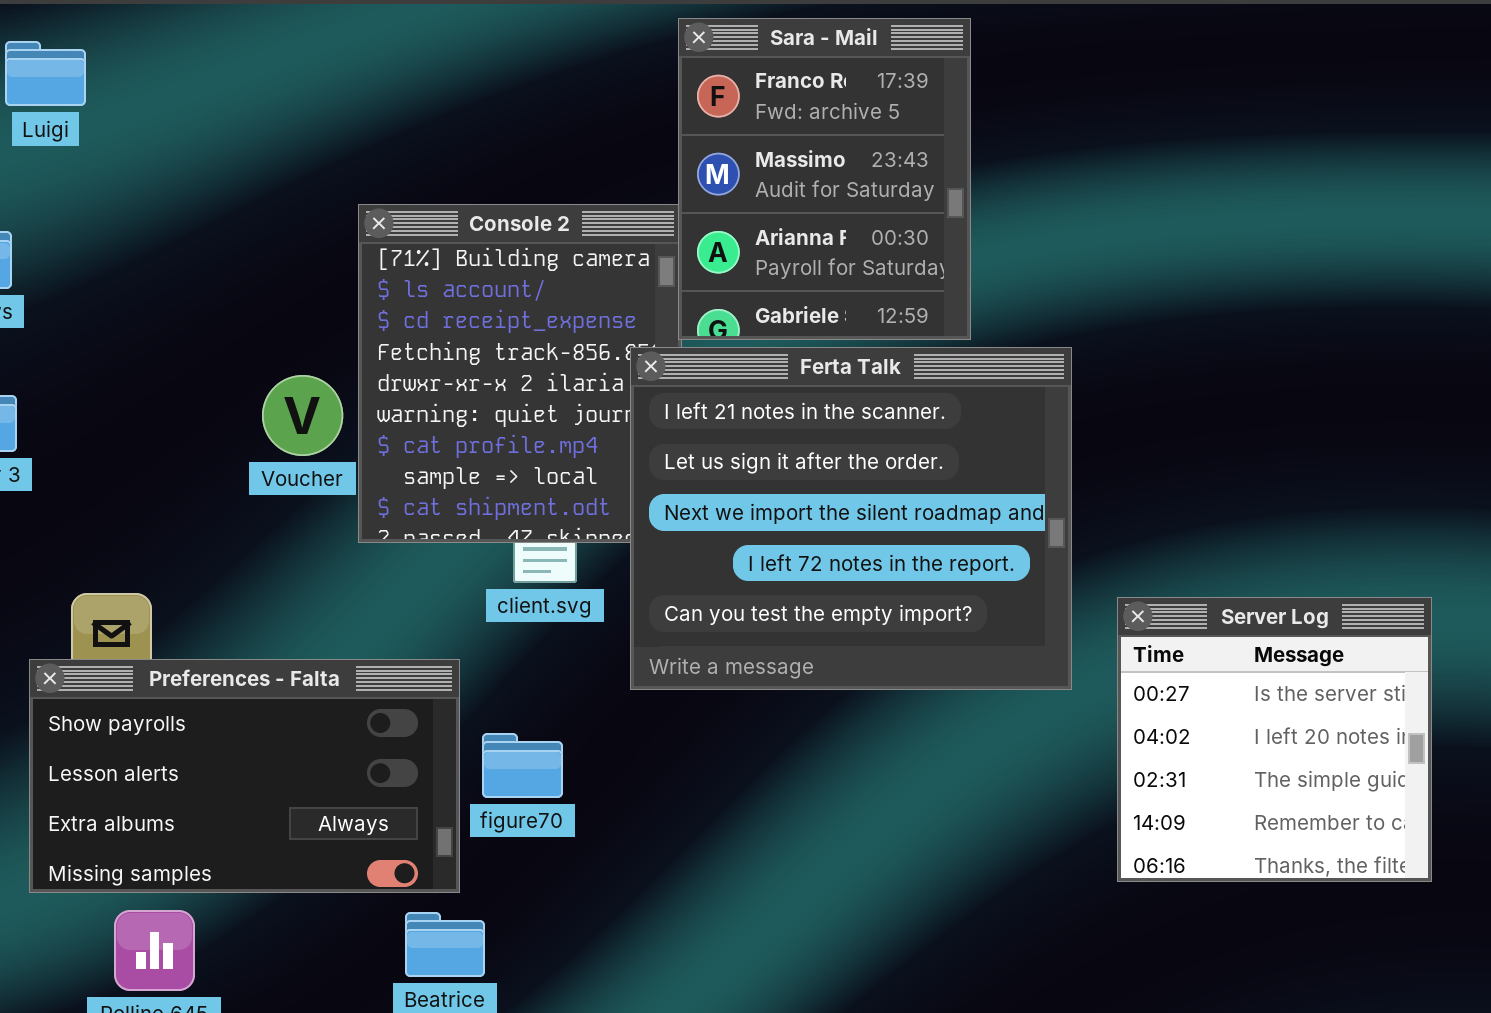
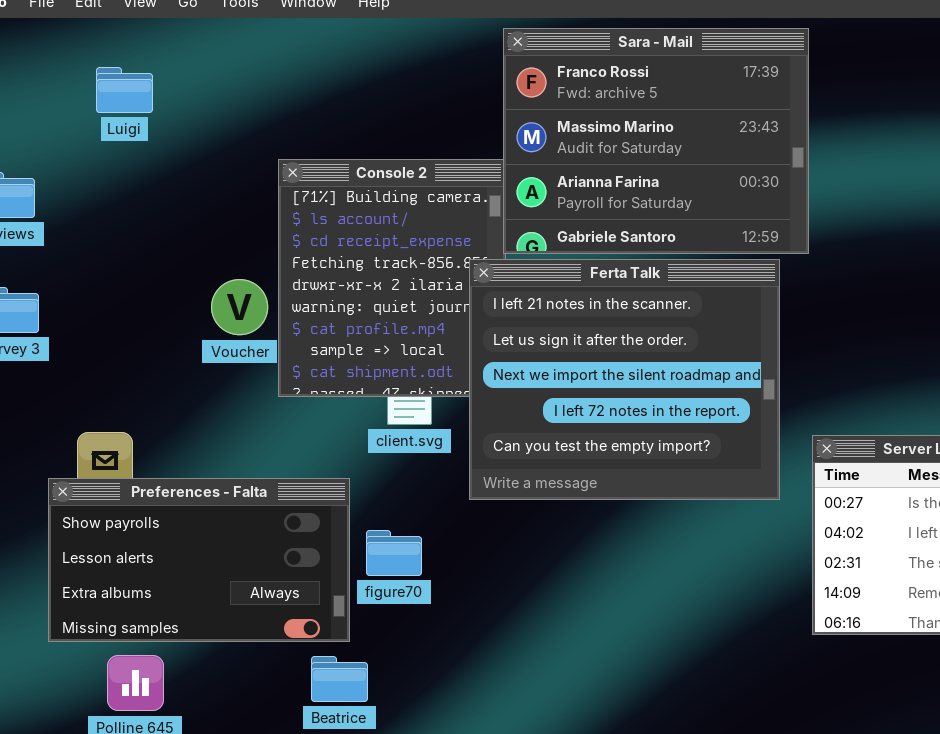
Sara - Mail: [678,18,971,340] -> [503,28,809,254], resized
Luigi: [5,41,86,106] -> [96,67,153,113], moved

